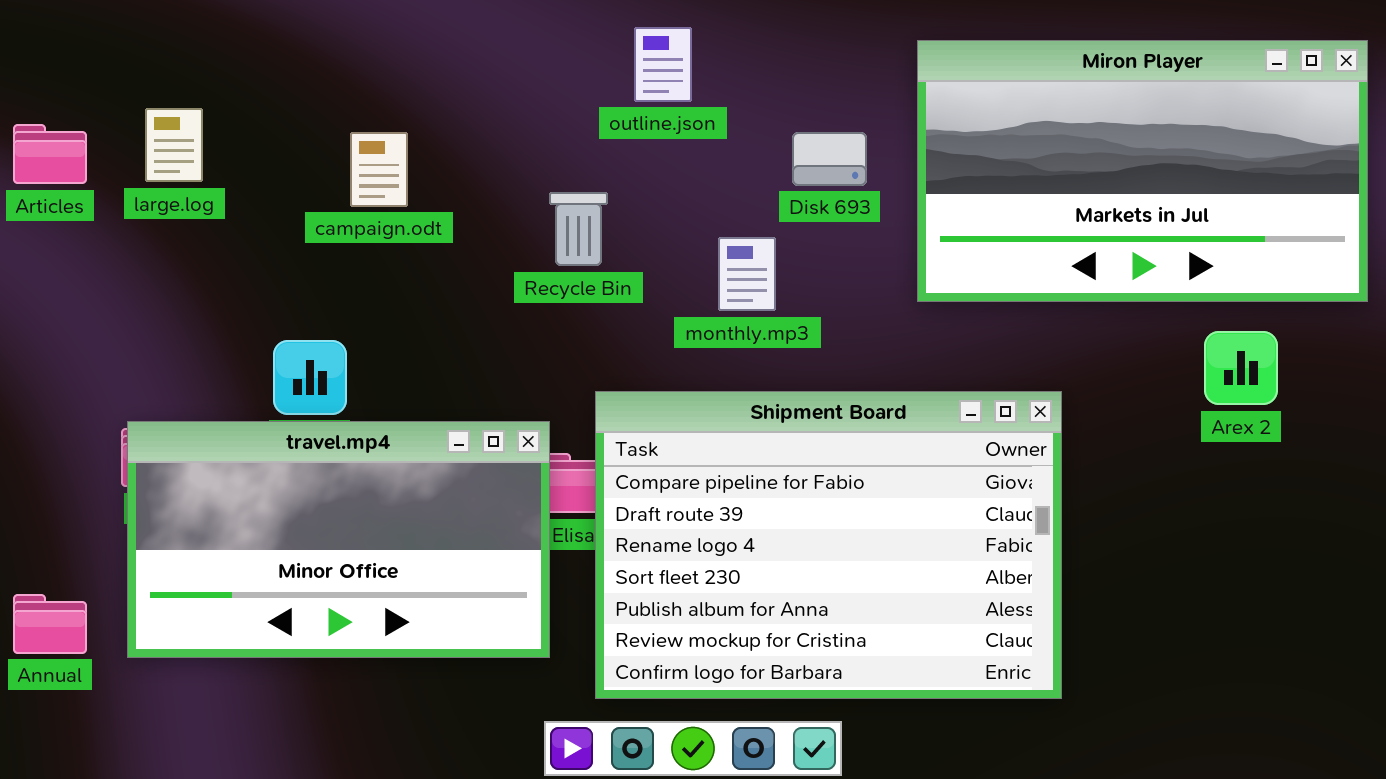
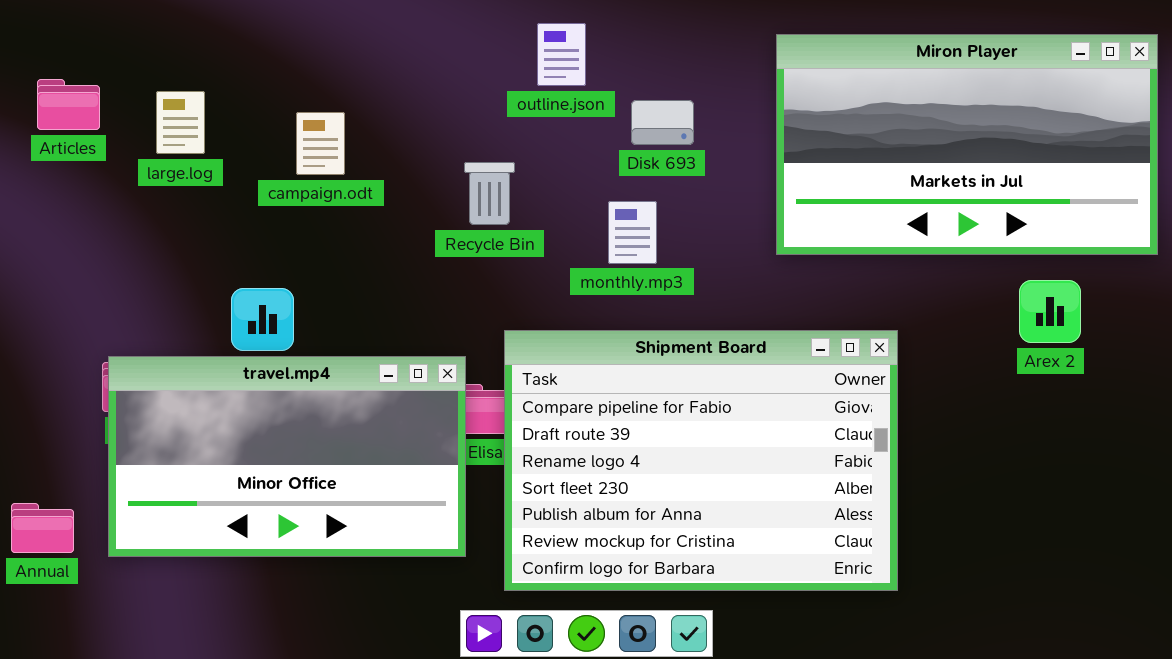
large.log: [145,108,203,182] -> [156,91,205,154], moved
Articles: [13,124,87,184] -> [37,79,100,130], moved
Disk 693: [792,132,867,186] -> [631,100,694,145], moved

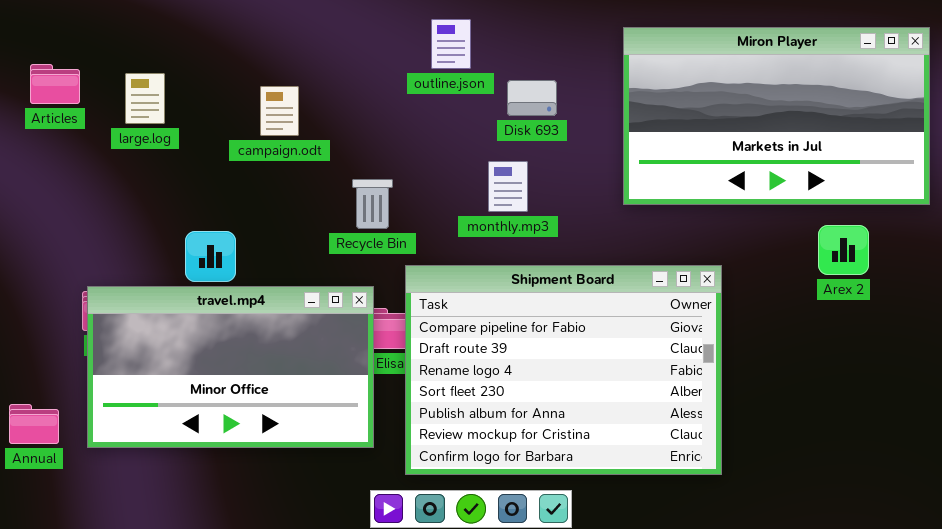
campaign.odt: [296,112,345,175] -> [260,86,299,136], moved
Recycle Bin: [464,162,515,225] -> [352,179,393,229], moved

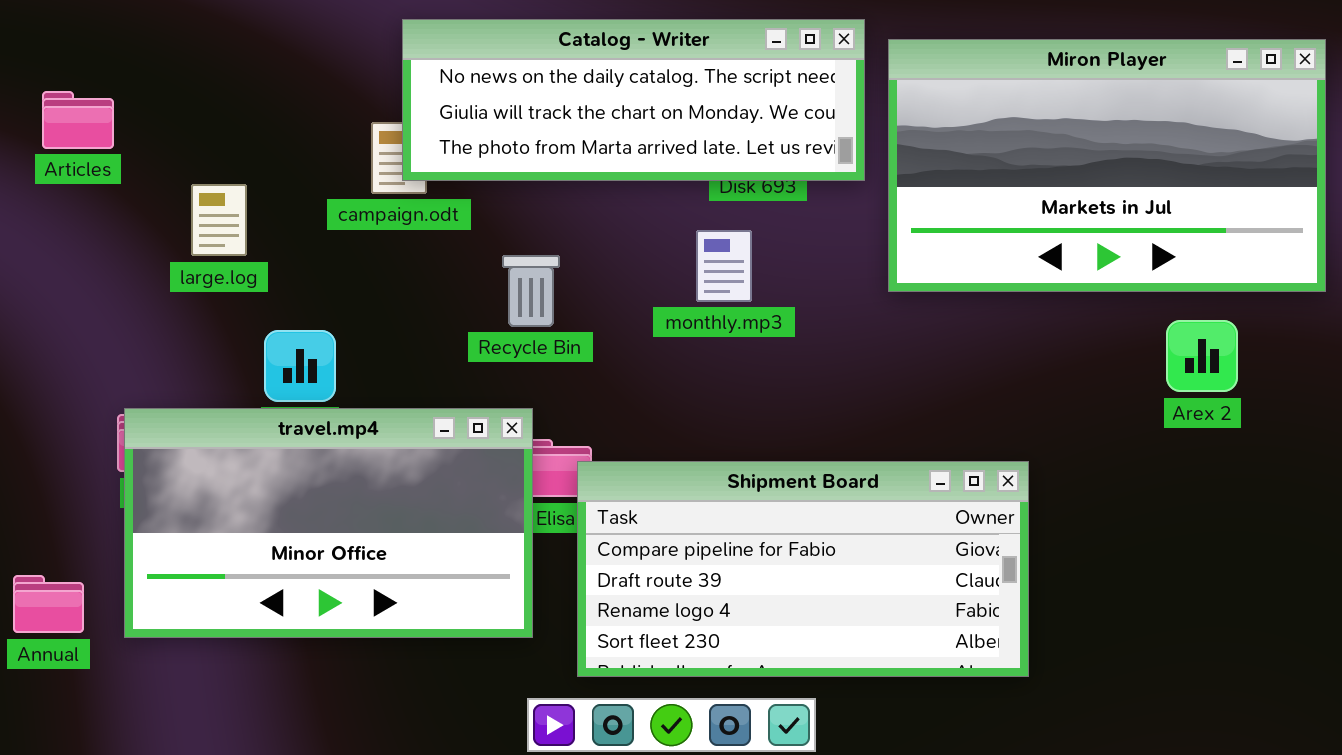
Catalog - Writer: none -> [402,19,865,181], opened
large.log: [125,73,165,124] -> [191,184,247,256], moved
Shipment Board: [405,265,722,475] -> [577,461,1029,677], resized

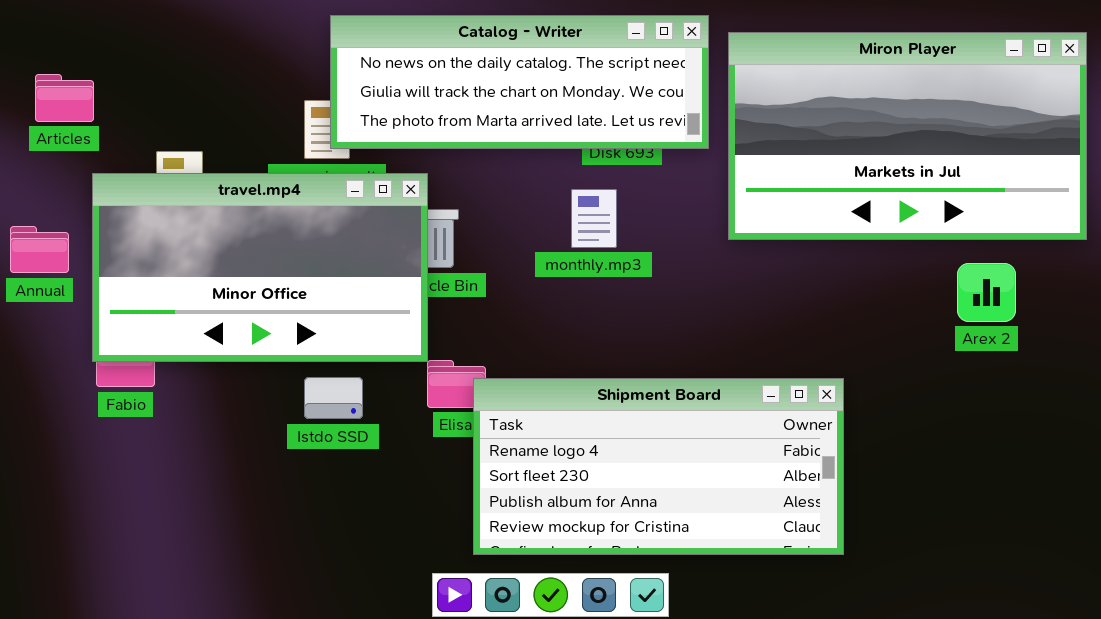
travel.mp4: [124,408,533,638] -> [92,173,428,362], moved
Shipment Board: [577,461,1029,677] -> [473,378,844,555], scrolled down 2 rows
Annual: [13,575,84,633] -> [10,226,69,273], moved

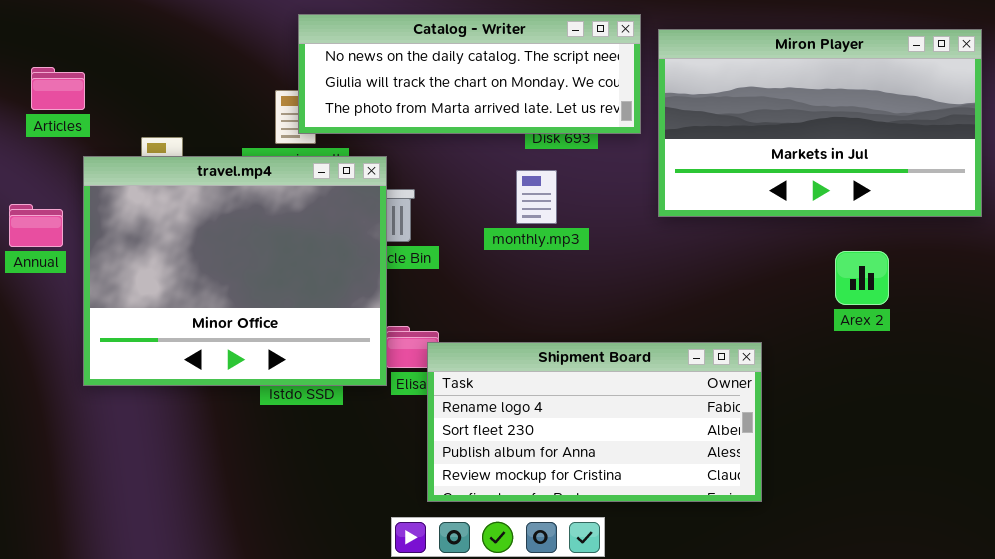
travel.mp4: [92,173,428,362] -> [83,156,387,386], resized
Arex 2: [957,263,1016,322] -> [835,251,889,305], moved

